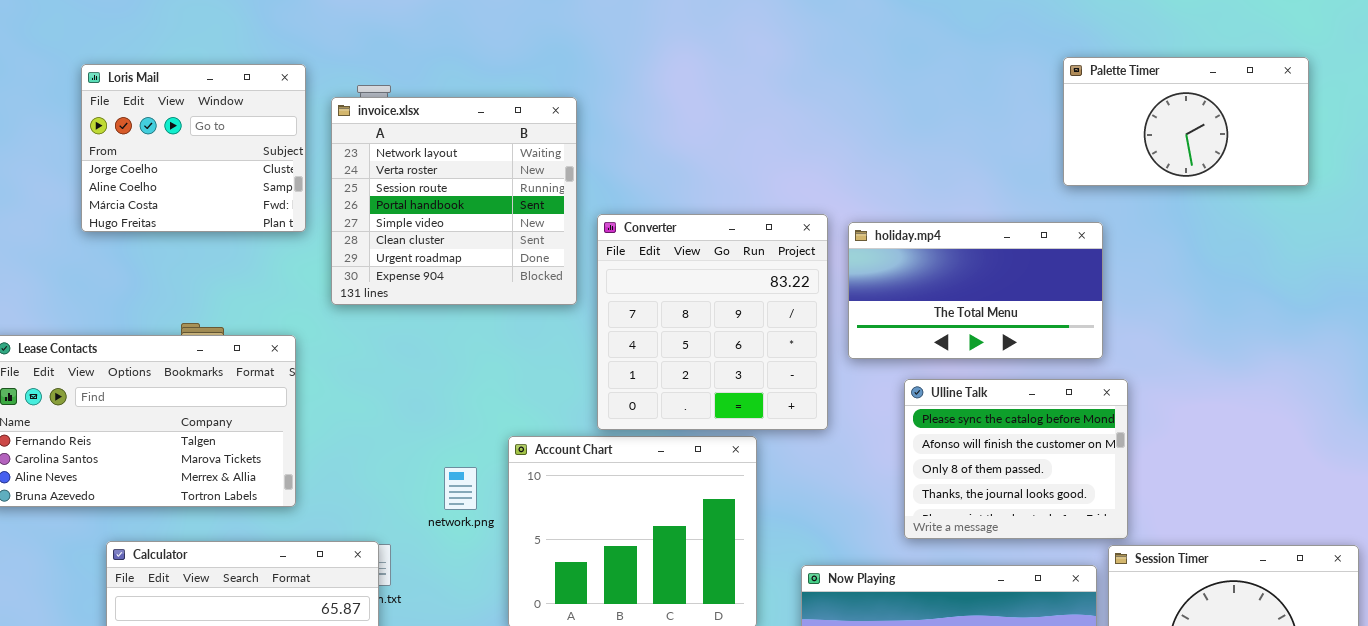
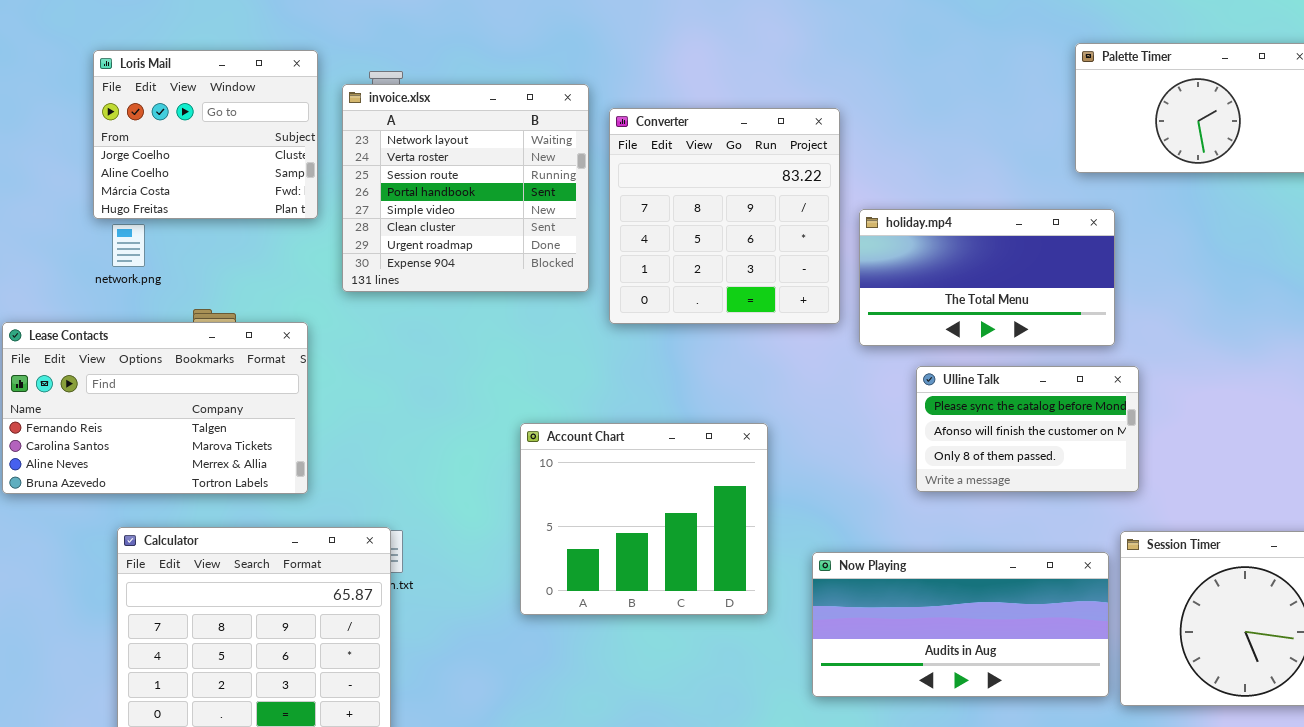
Converter: [597,214,828,430] -> [609,108,840,324], moved
Ulline Talk: [904,379,1128,539] -> [916,366,1139,492], resized
network.png: [444,467,477,510] -> [112,224,145,267], moved

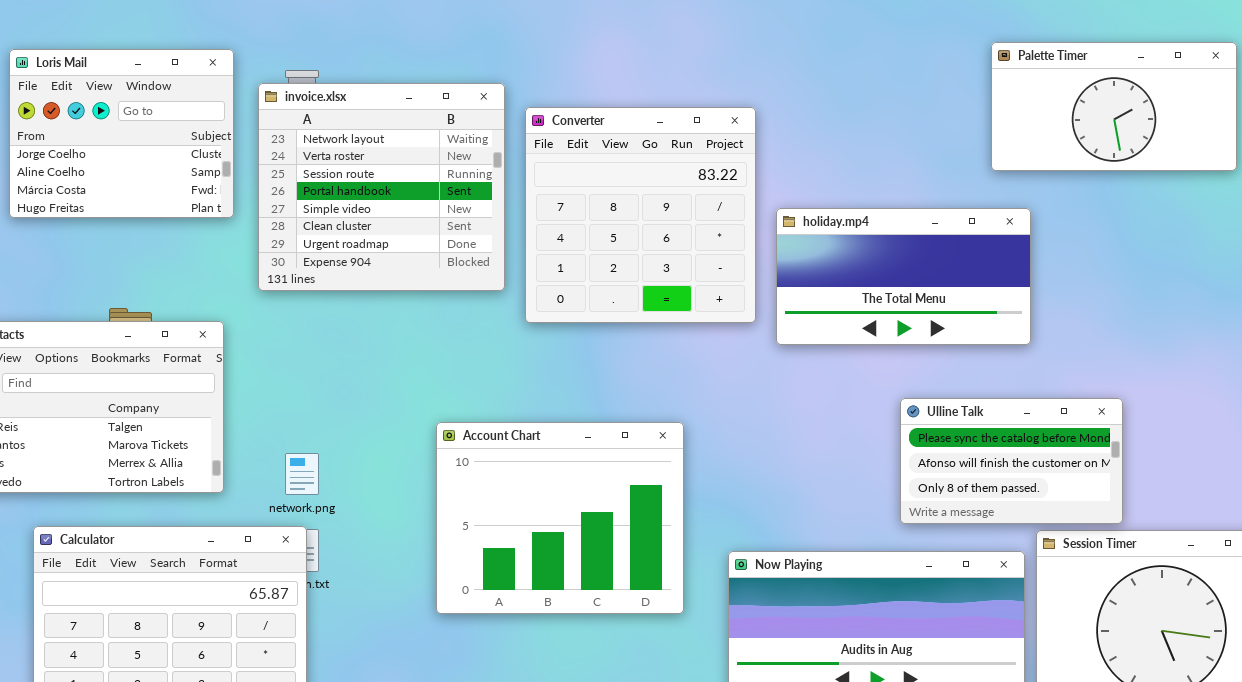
network.png: [112,224,145,267] -> [285,453,319,495], moved
Ulline Talk: [916,366,1139,492] -> [900,398,1123,524], moved

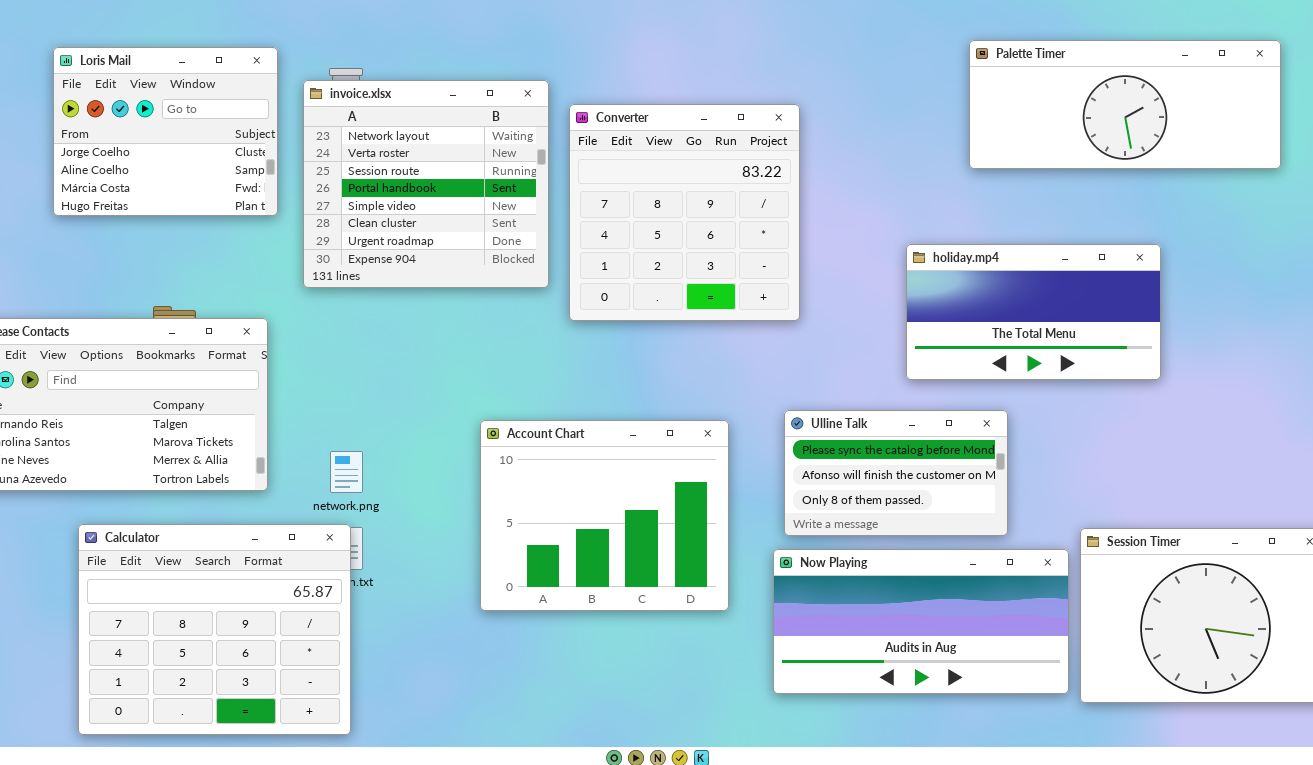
Palette Timer: [991,42,1237,171] -> [969,40,1281,169], resized
holiday.mp4: [776,208,1031,345] -> [906,244,1161,380], moved
Ulline Talk: [900,398,1123,524] -> [784,410,1008,536], moved

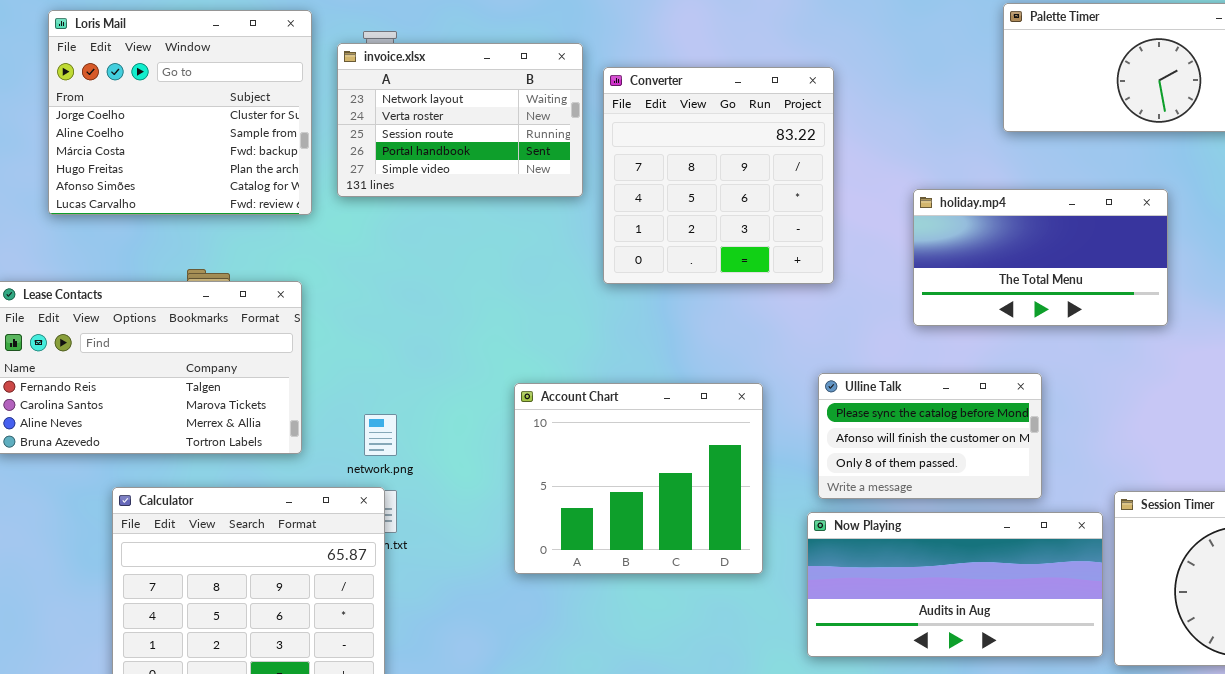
Loris Mail: [53,47,278,216] -> [48,10,312,215], resized
invoice.xlsx: [303,80,549,288] -> [337,43,583,197], resized
holiday.mp4: [906,244,1161,380] -> [913,189,1168,326], moved

